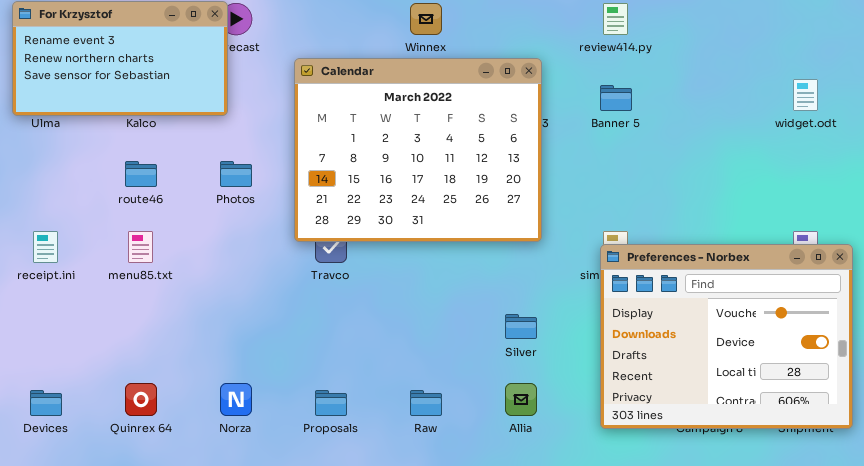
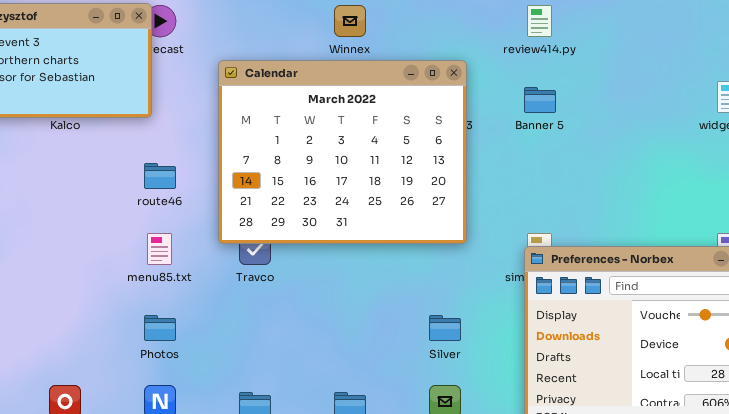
route46: [125,161,157,187] -> [144,163,176,189], moved
Photos: [220,161,252,187] -> [144,315,176,341], moved
menu85.txt: [128,231,153,263] -> [147,233,172,265], moved

